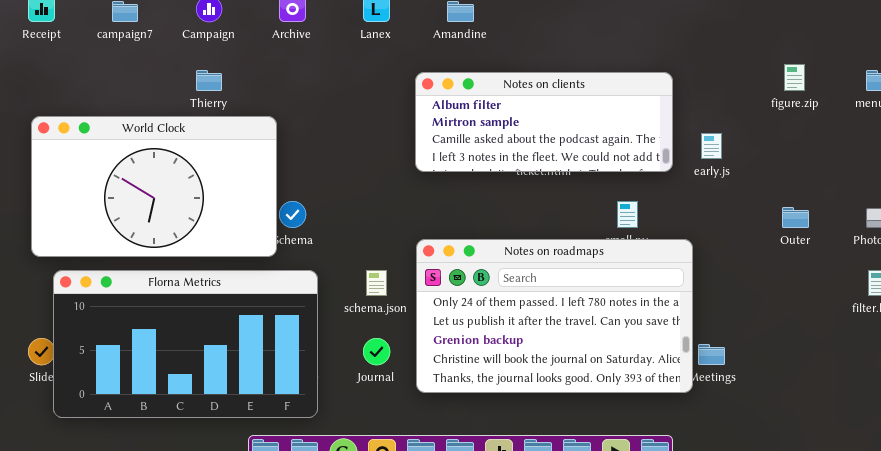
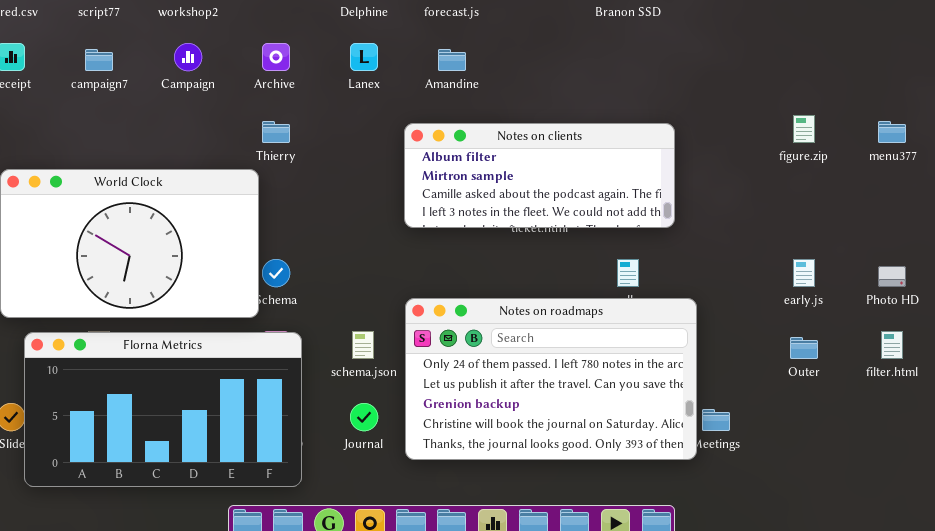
Thierry: [196,70,222,91] -> [262,121,290,143], moved
early.js: [701,133,722,159] -> [793,259,815,287], moved
Outer: [782,207,809,228] -> [790,337,818,359], moved

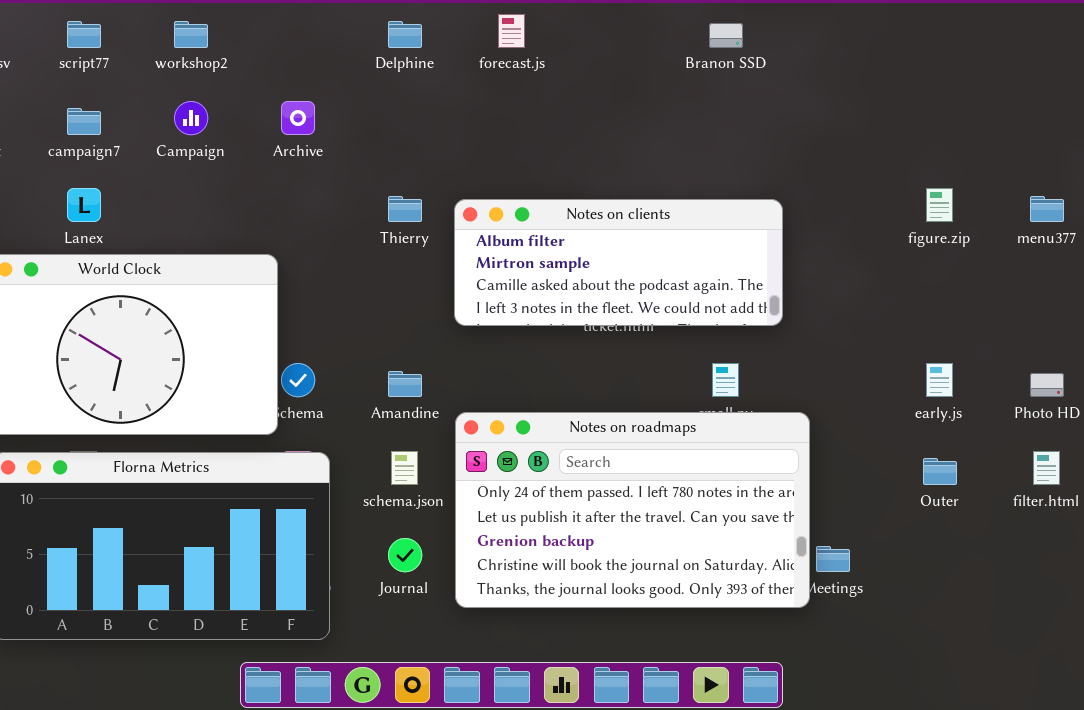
Lanex: [350,43,378,71] -> [67,188,101,222], moved
Amandine: [438,49,466,71] -> [388,371,422,397], moved
Thierry: [262,121,290,143] -> [388,196,422,222], moved

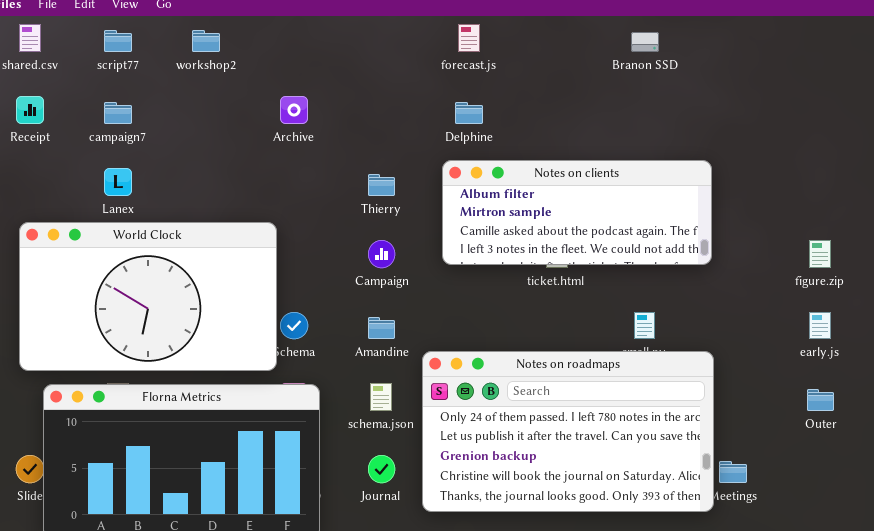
Delphine: [388,21,422,48] -> [455,102,483,124], moved
Campaign: [174,101,208,135] -> [368,240,395,268], moved
figure.zip: [926,188,953,222] -> [809,240,831,268], moved
Notes on clients: [454,199,783,326] -> [442,160,712,265], moved

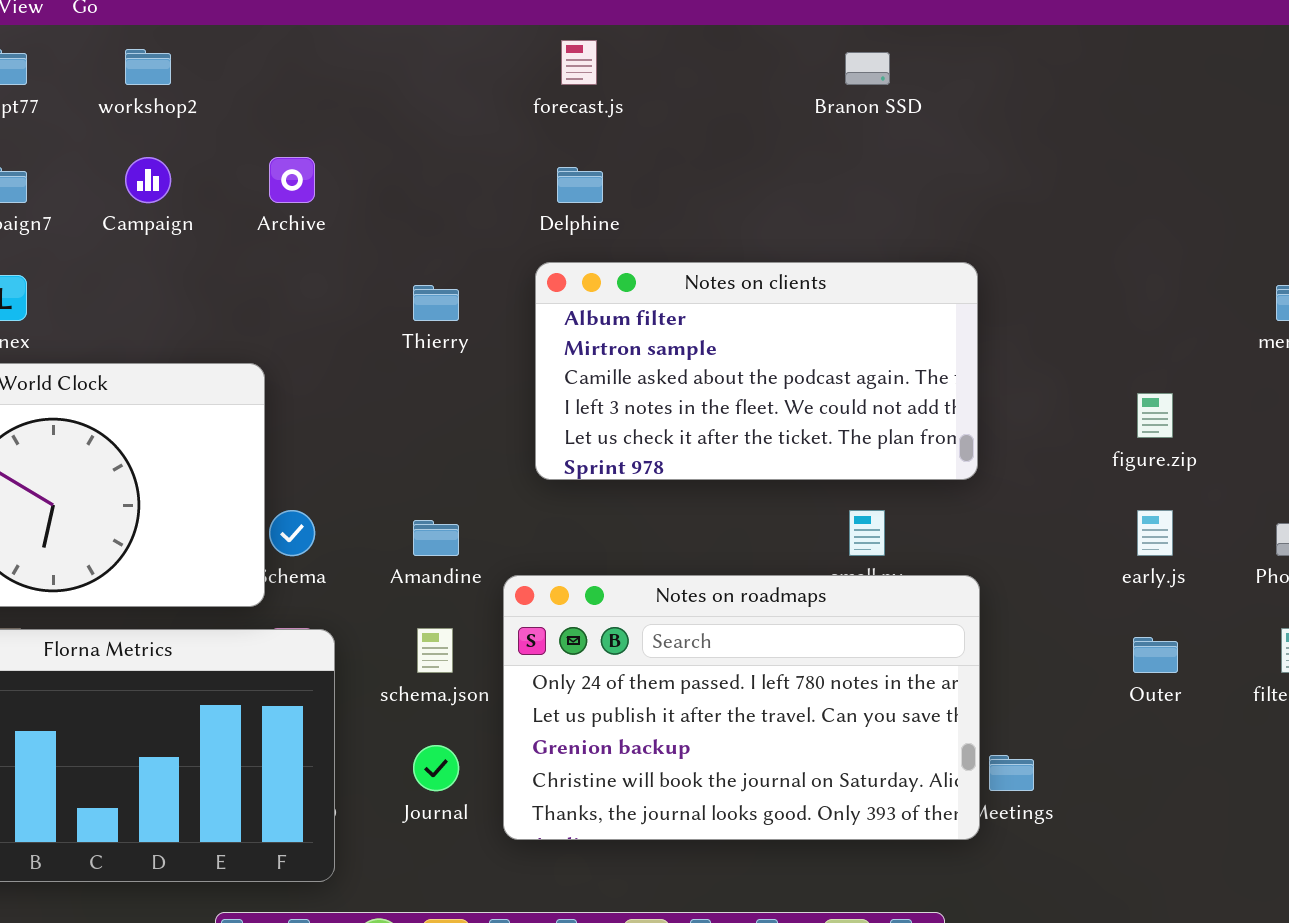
Notes on clients: [442,160,712,265] -> [535,262,978,480], resized
Campaign: [368,240,395,268] -> [125,157,171,203], moved

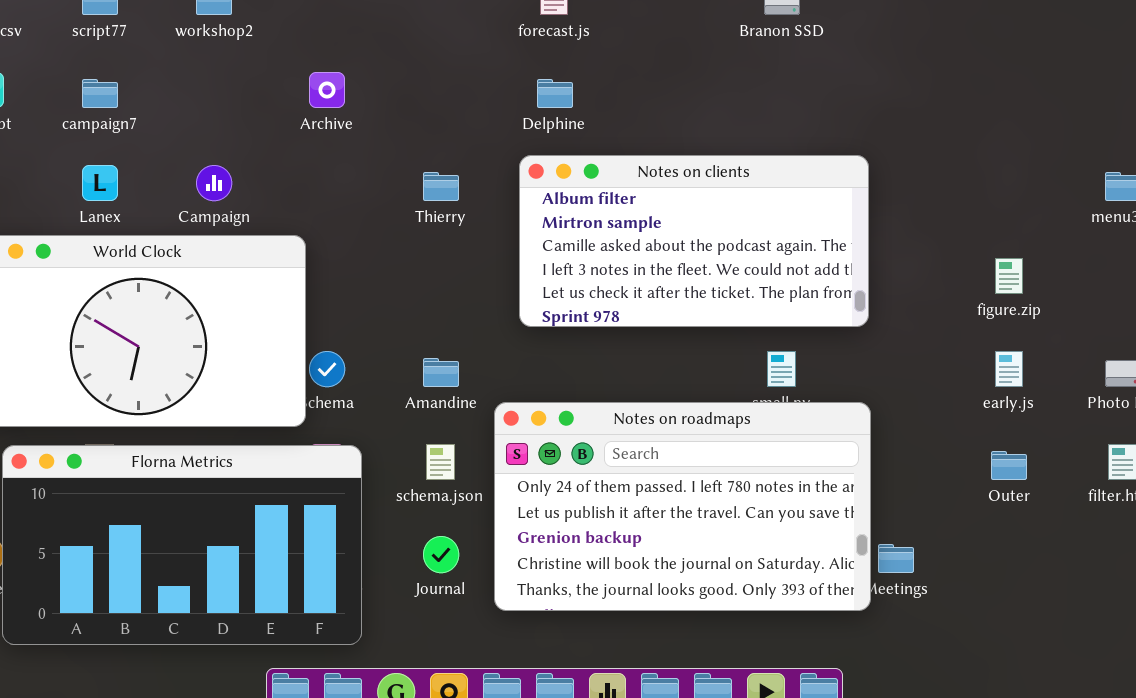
Campaign: [125,157,171,203] -> [196,165,232,201], moved

